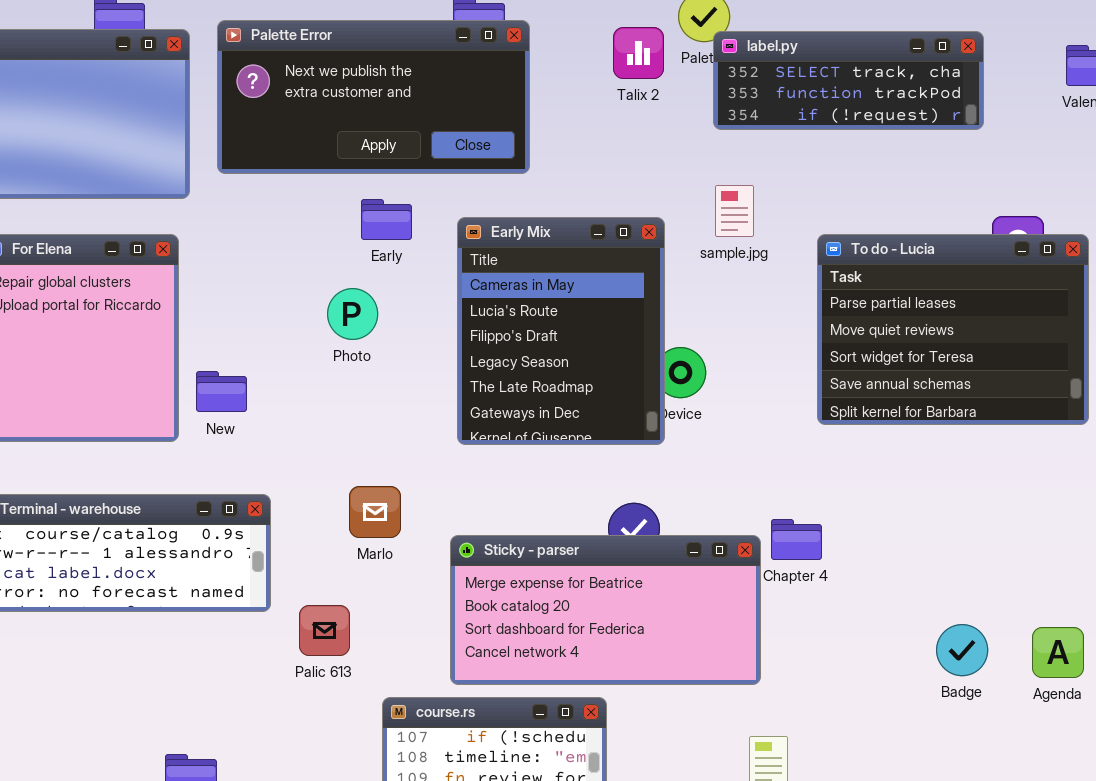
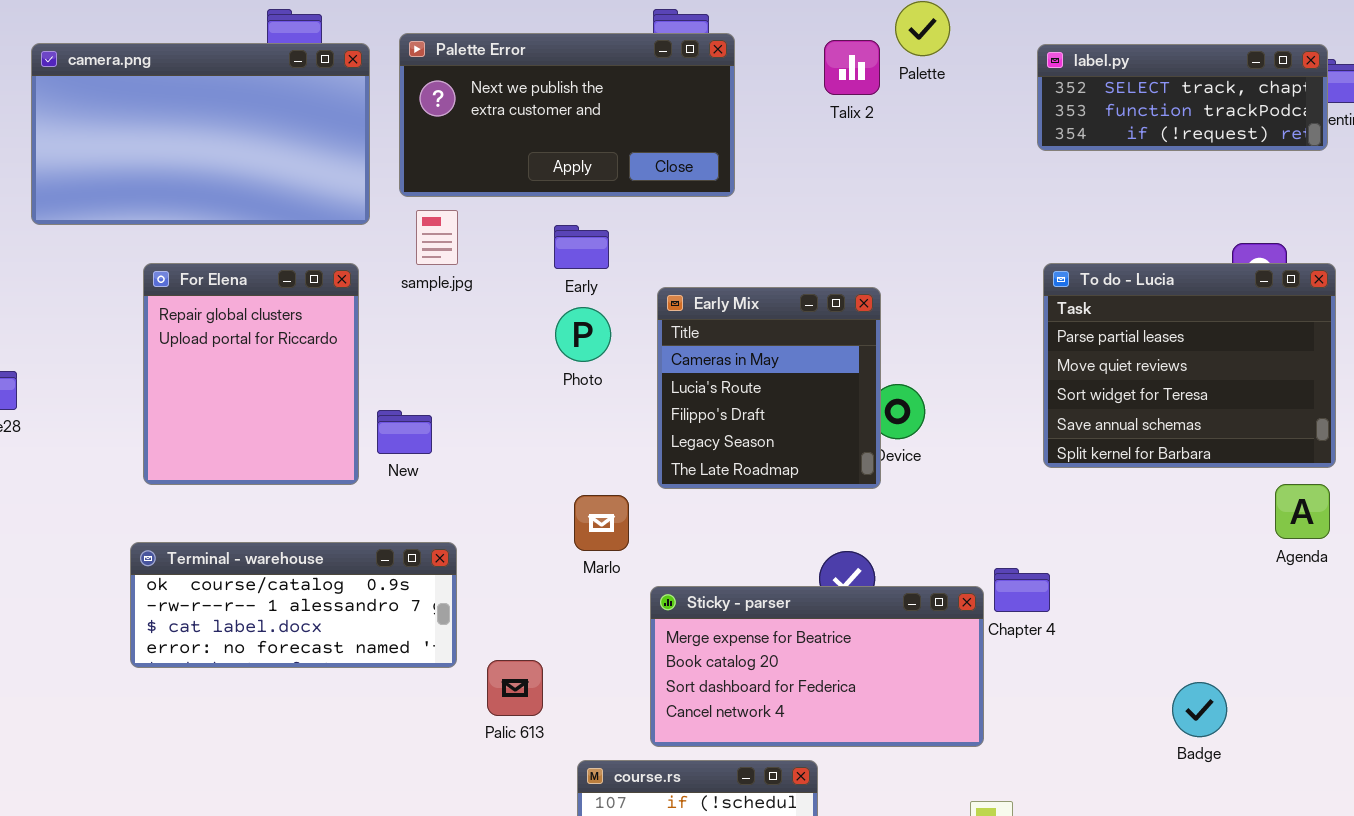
label.py: [713,31,984,130] -> [1037,44,1328,151], moved
sample.jpg: [715,185,754,237] -> [416,210,458,265], moved
Early Mix: [457,217,665,445] -> [657,287,881,489], resized
Photo: [327,288,378,340] -> [555,307,611,362], moved
Marlo: [349,486,401,538] -> [574,495,629,551], moved
Agenda: [1032,627,1084,678] -> [1275,484,1330,539], moved

